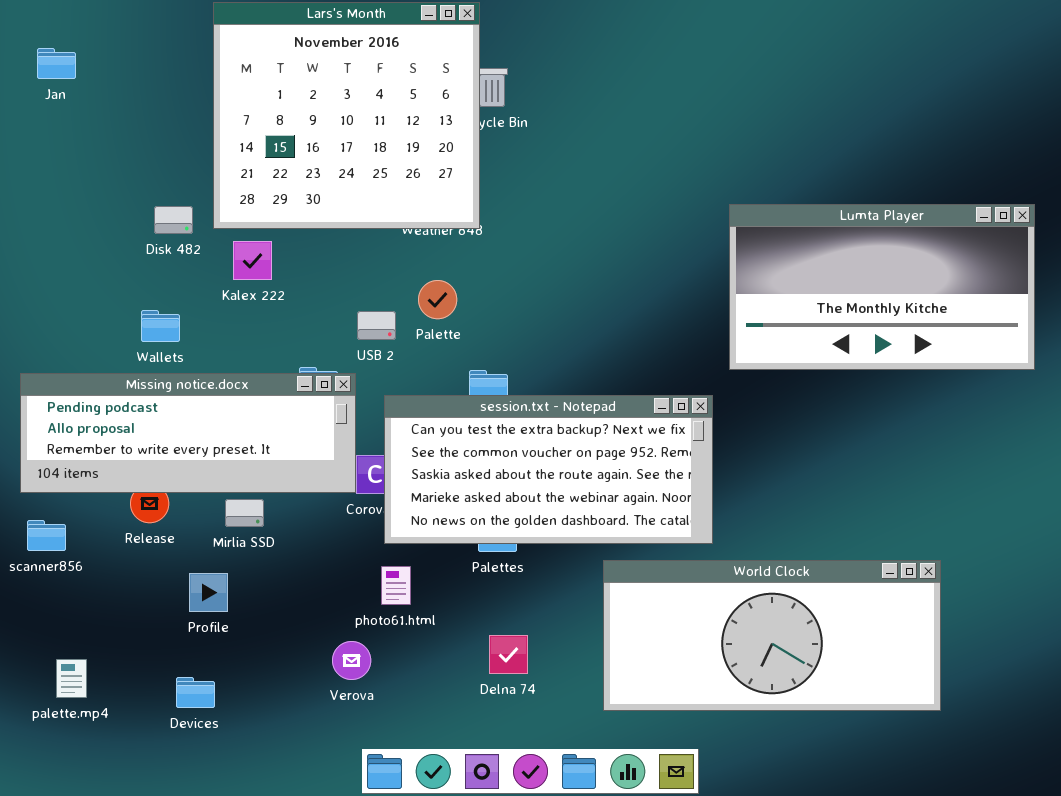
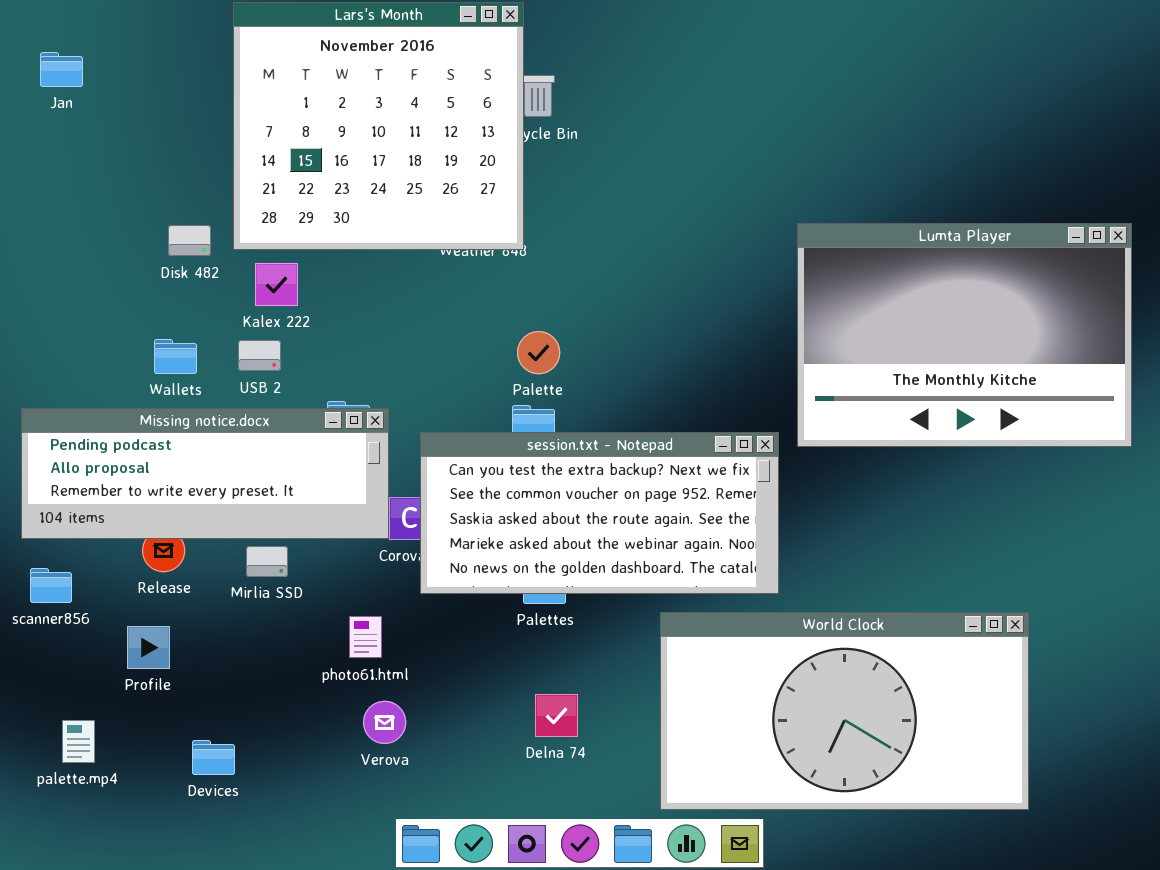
Lumta Player: [729,204,1035,370] -> [797,223,1132,447], resized
Palette: [418,280,457,319] -> [517,331,560,374], moved
USB 2: [357,311,396,340] -> [238,340,281,371], moved
World Clock: [603,560,941,711] -> [660,612,1029,810], resized
photo61.html: [381,566,411,605] -> [349,616,382,658], moved
Profile: [189,573,228,612] -> [127,626,170,669], moved

